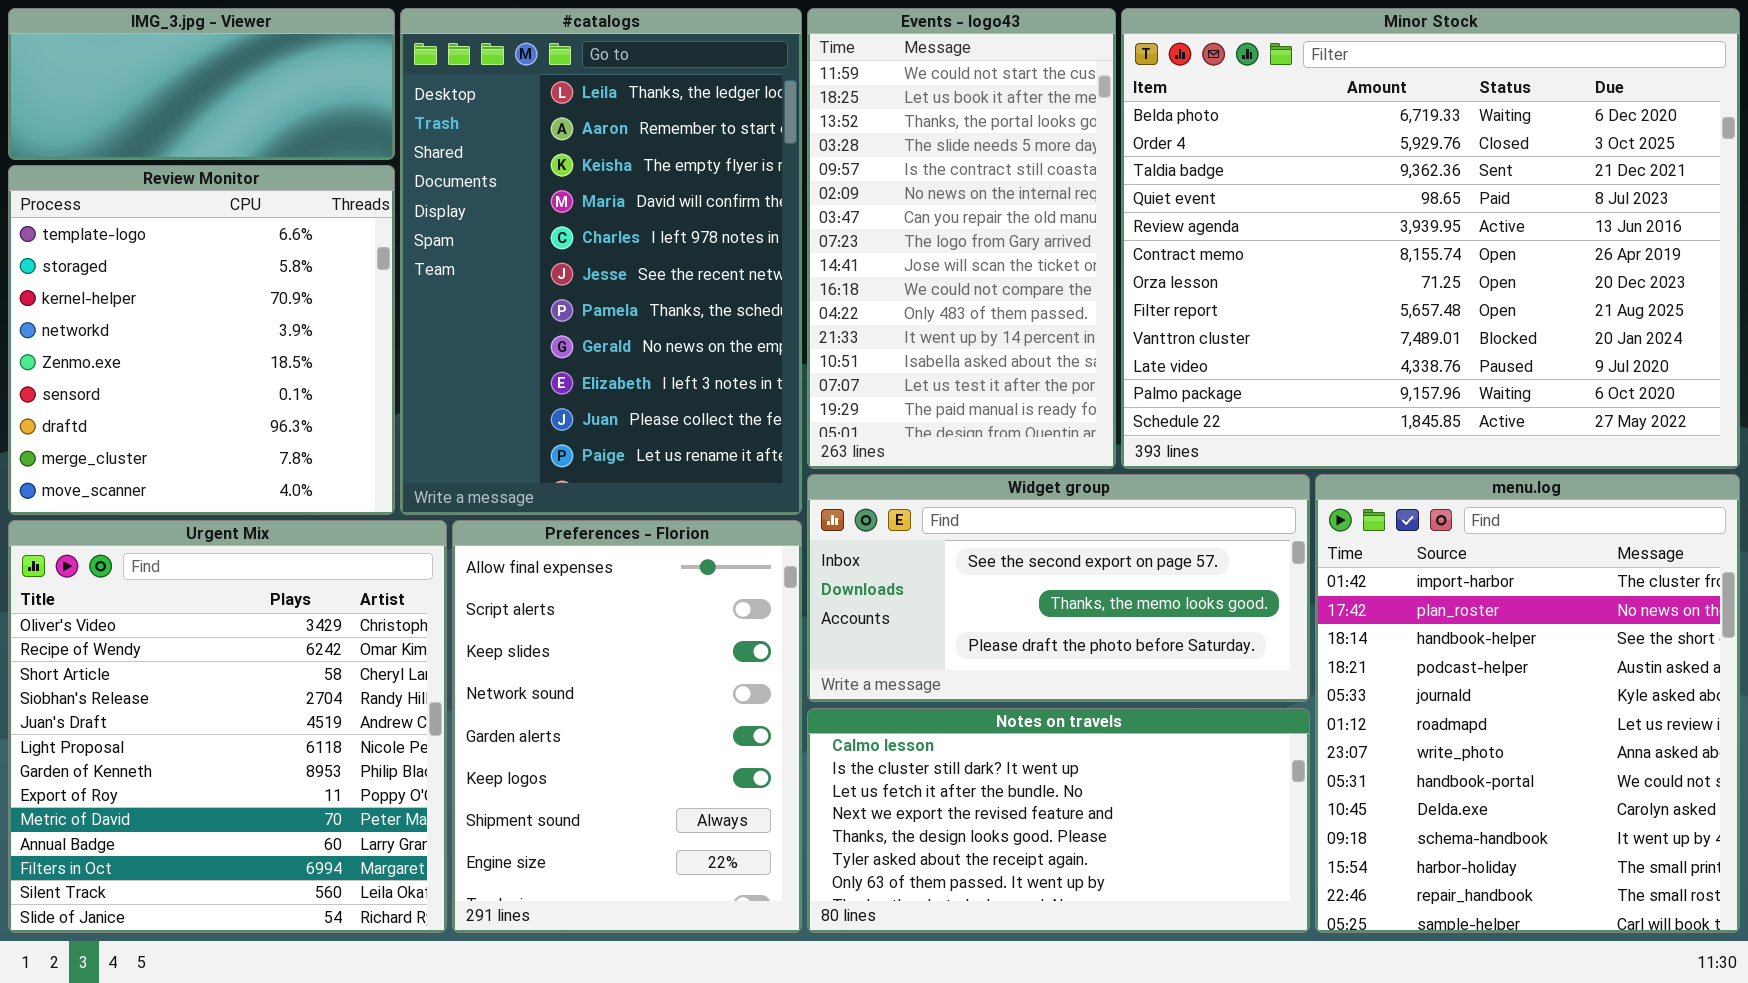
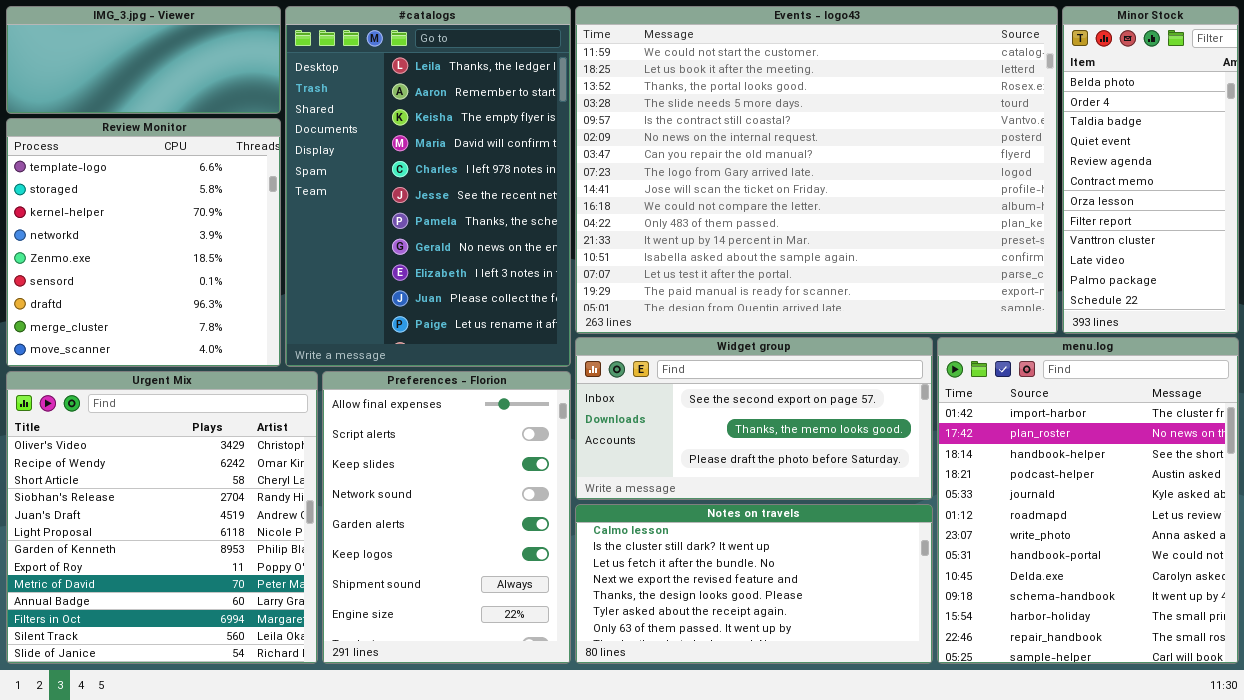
Events - logo43: [807,8,1116,469] -> [575,6,1058,334], resized
Minor Stock: [1121,8,1740,469] -> [1062,6,1239,334], resized

